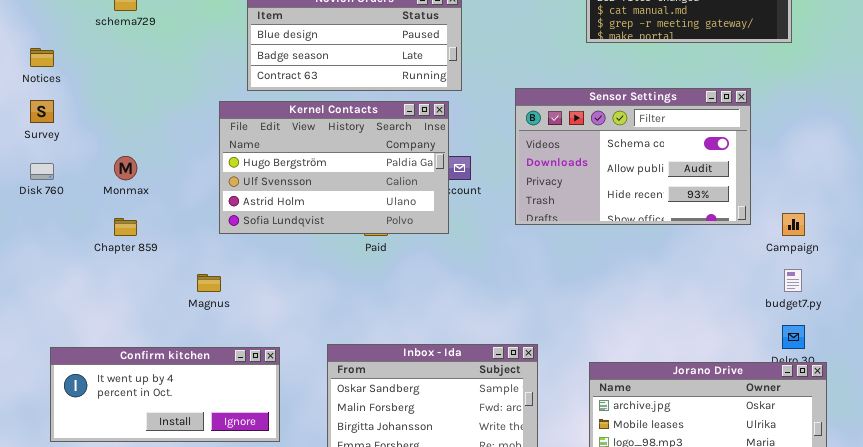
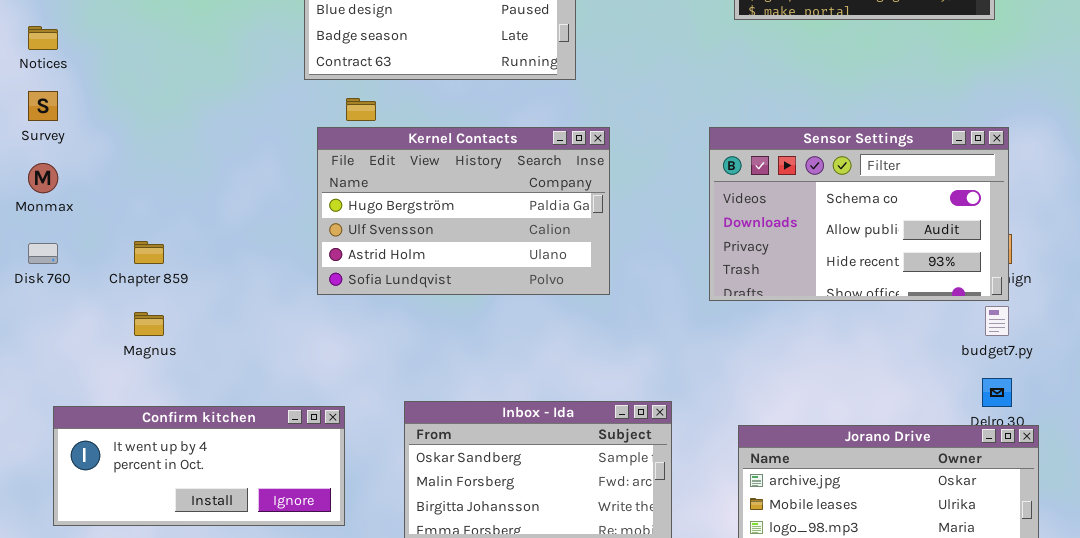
Sensor Settings: [515,88,751,225] -> [709,127,1009,301], moved
Kernel Contacts: [219,101,449,234] -> [317,127,610,295], moved
Monmax: [114,156,137,180] -> [28,163,58,193], moved
Disk 760: [30,163,54,180] -> [28,243,58,264], moved
Magnus: [197,274,221,292] -> [134,312,164,336], moved

